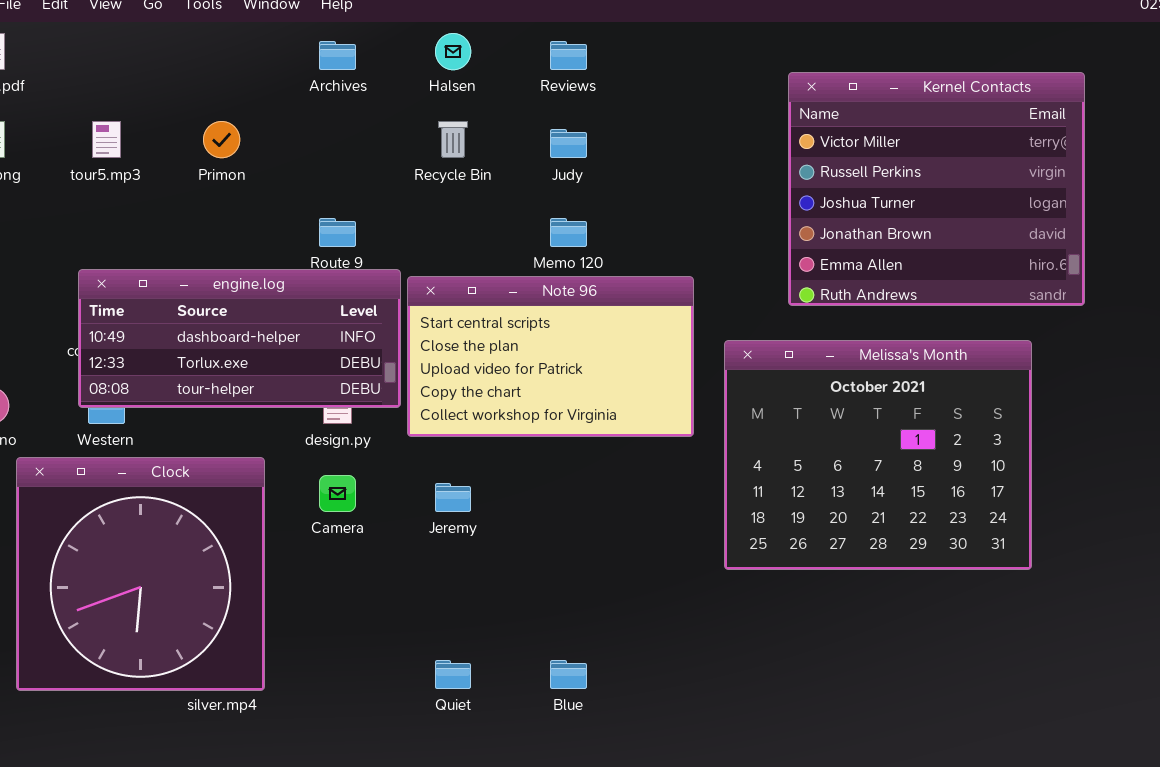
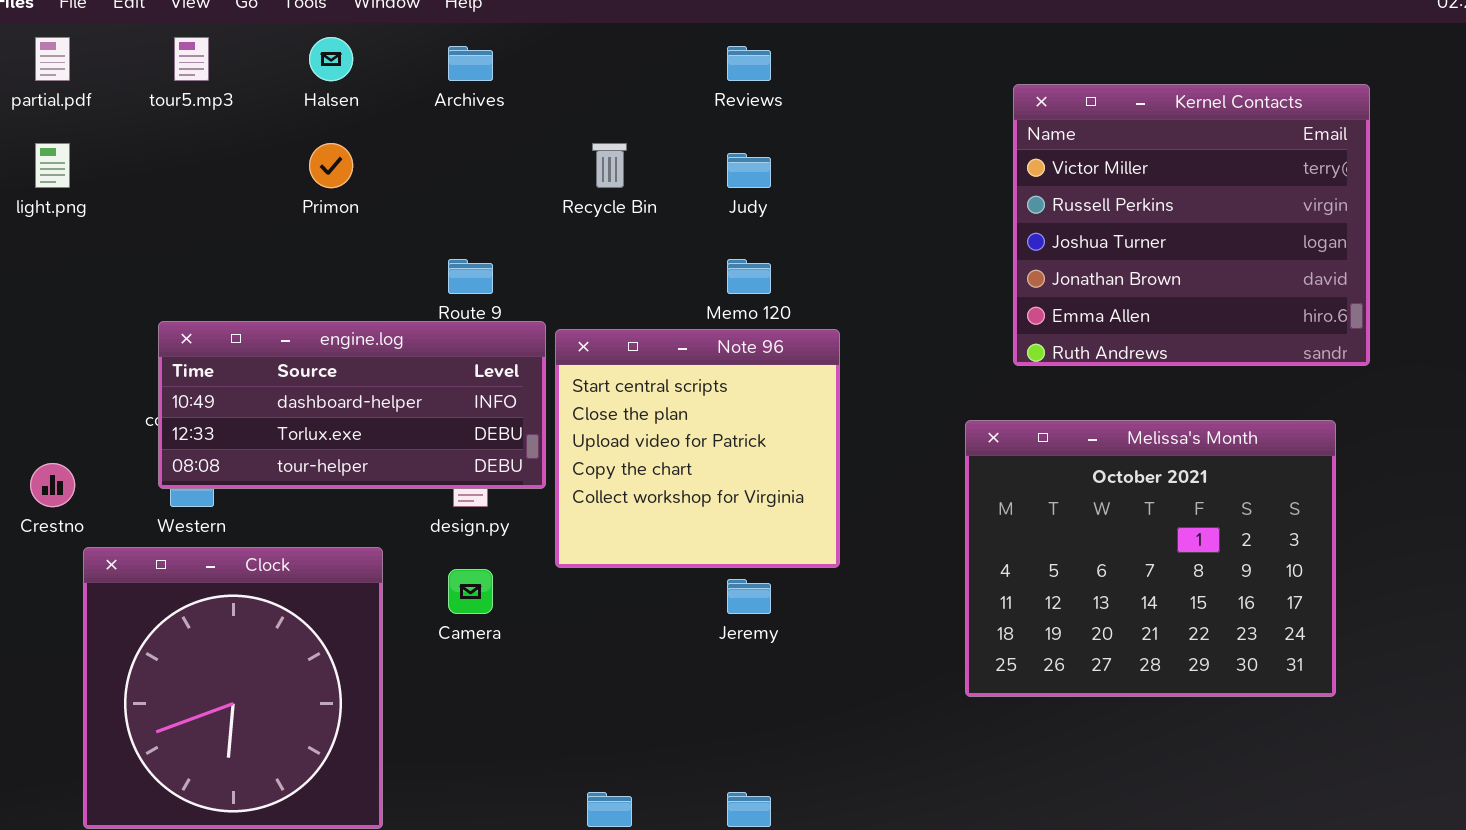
Halsen: [435,33,471,70] -> [309,37,353,81], moved
tour5.mp3: [92,121,121,158] -> [174,37,209,81], moved
Note 96: [407,276,694,437] -> [555,329,840,568], resized
Melissa's Month: [724,340,1032,570] -> [965,420,1336,697], moved
Jeremy: [435,483,471,512] -> [727,579,771,614], moved

